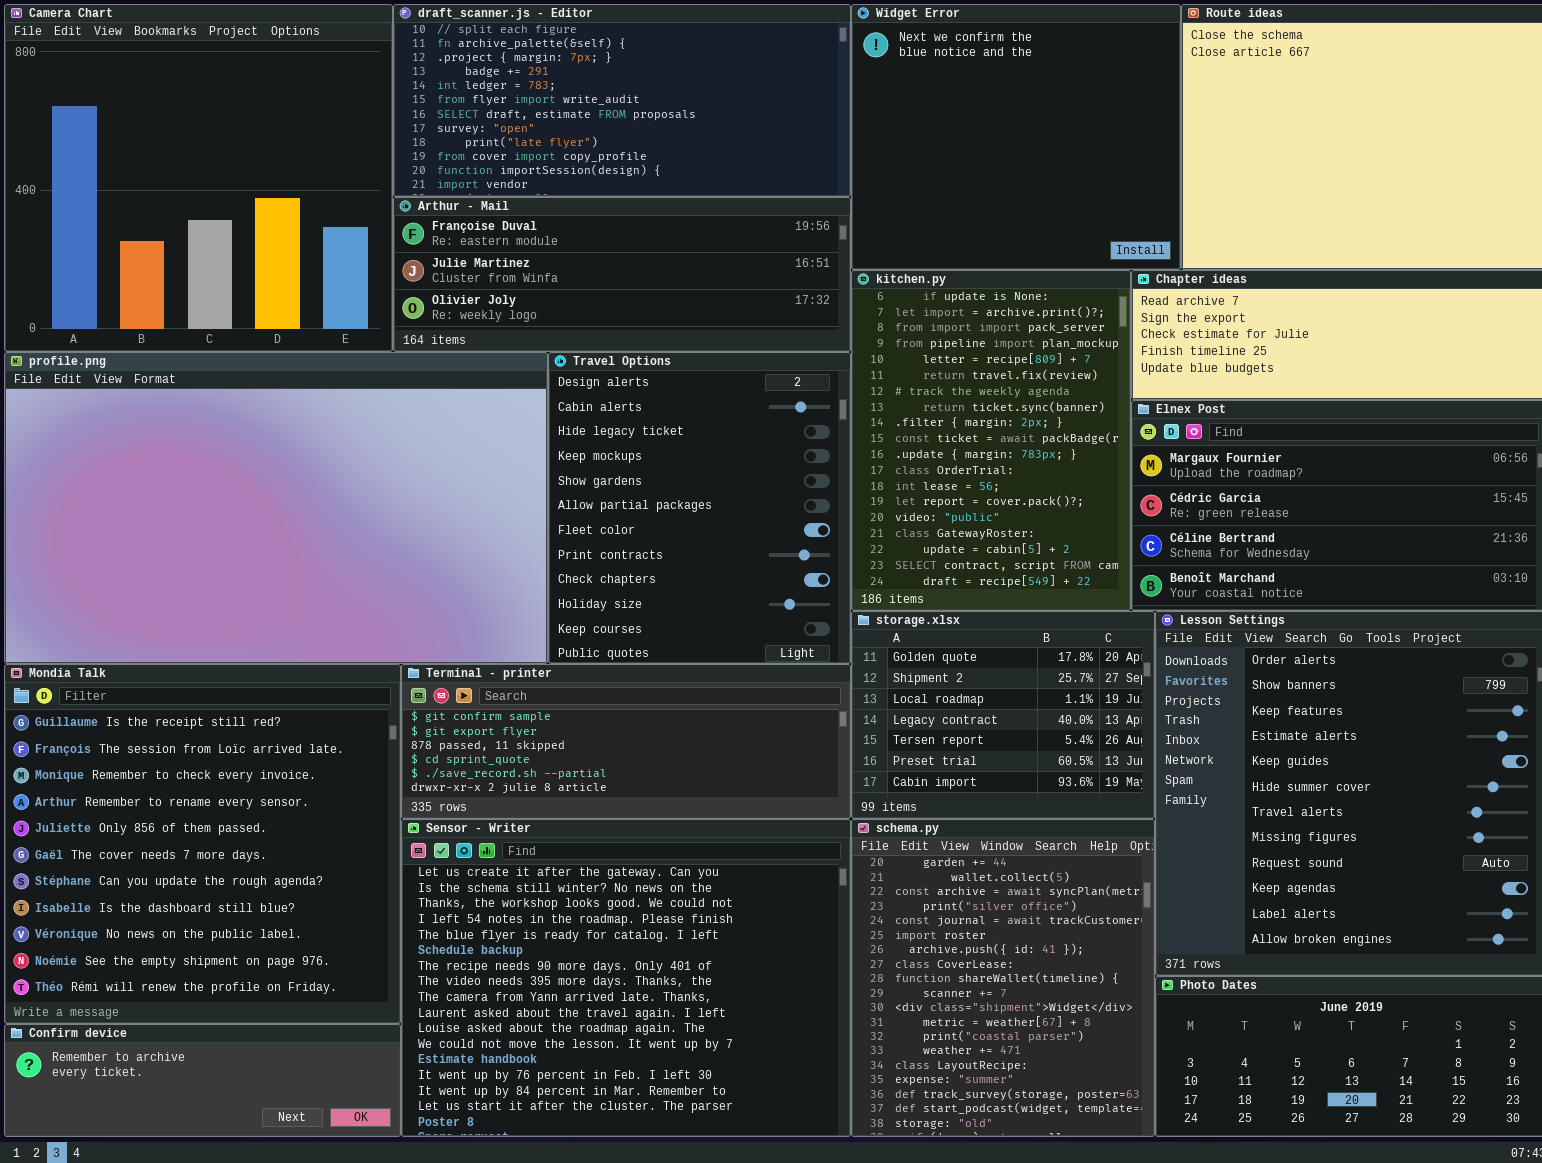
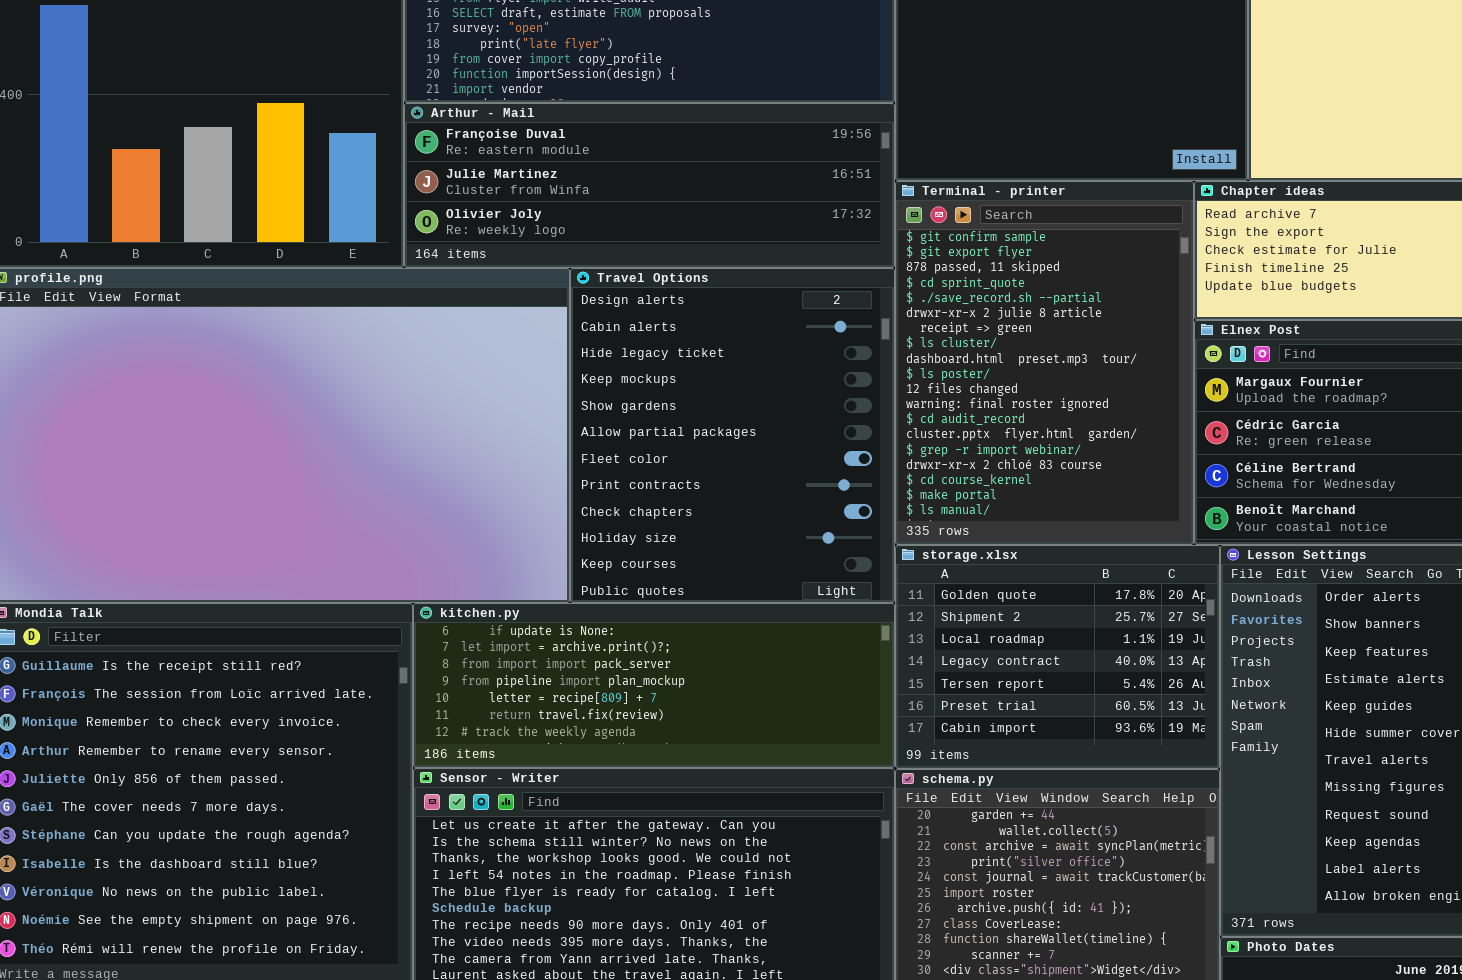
kitchen.py: [851,270,1131,611] -> [413,603,895,768], moved, resized
Terminal - printer: [401,664,851,819] -> [895,181,1194,545], moved, resized

